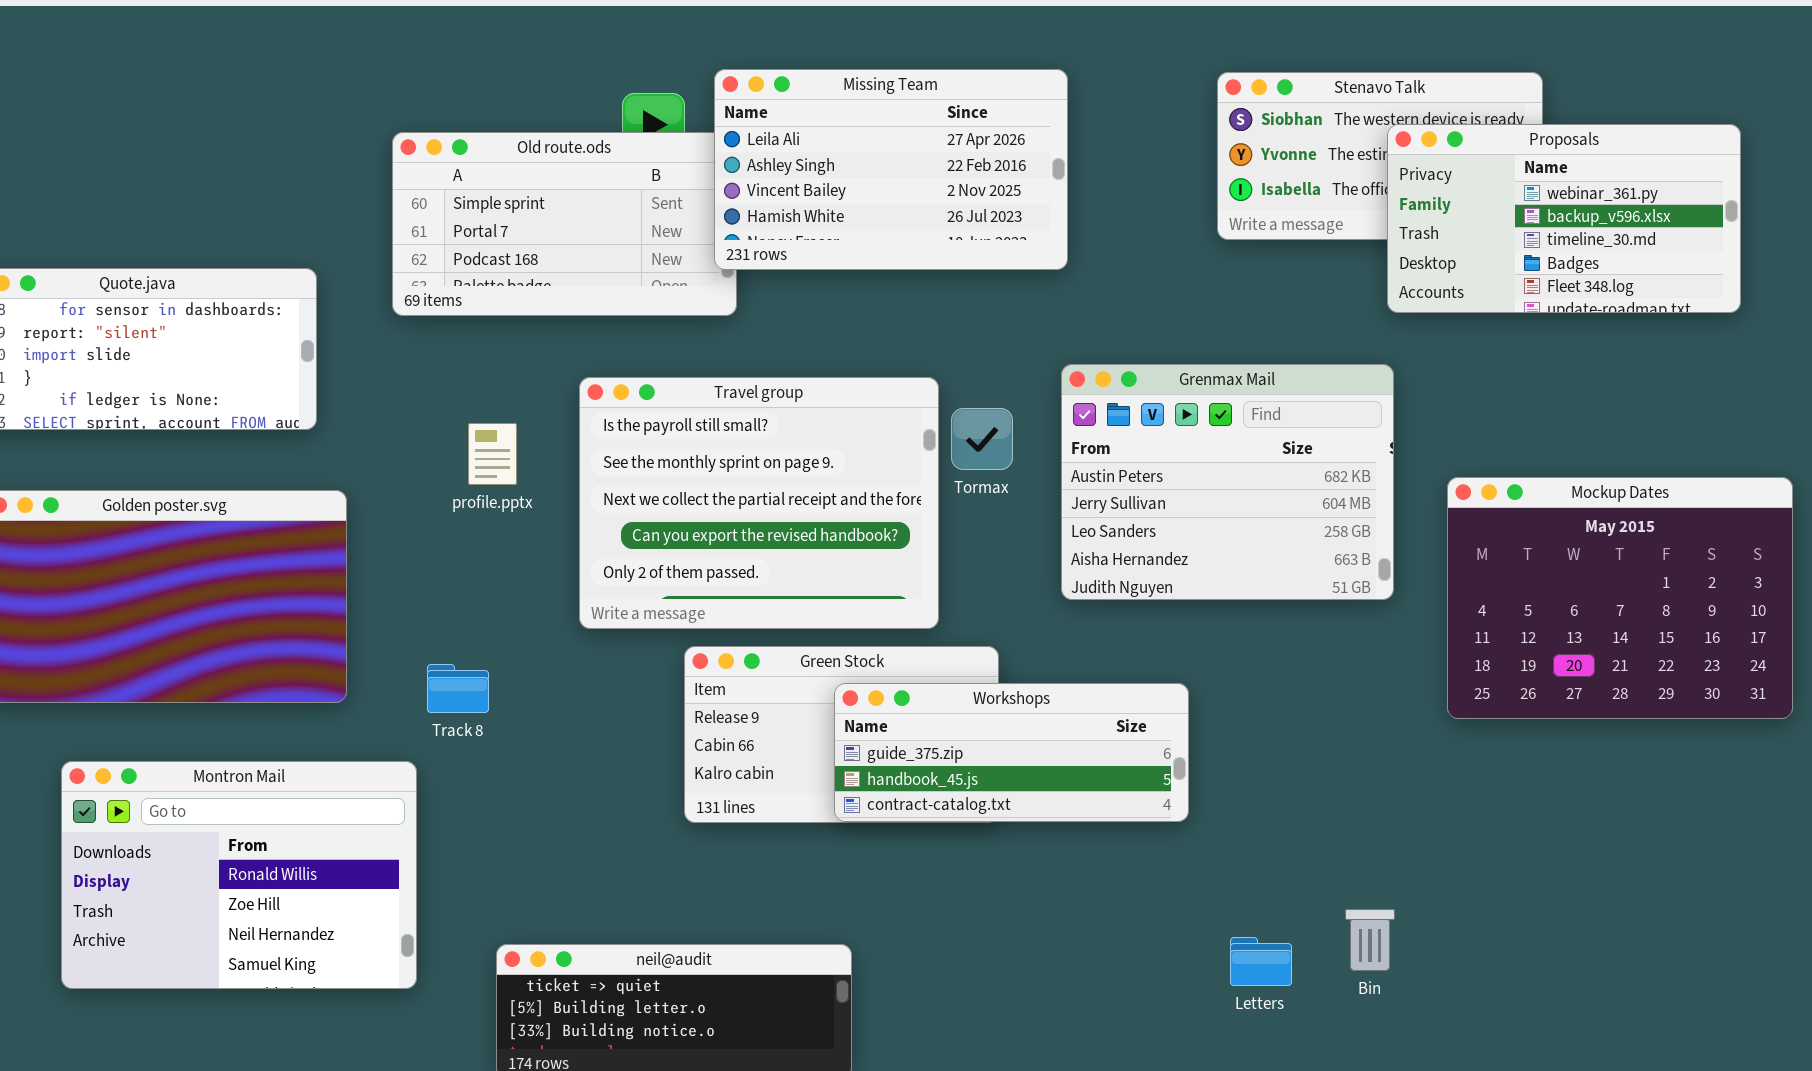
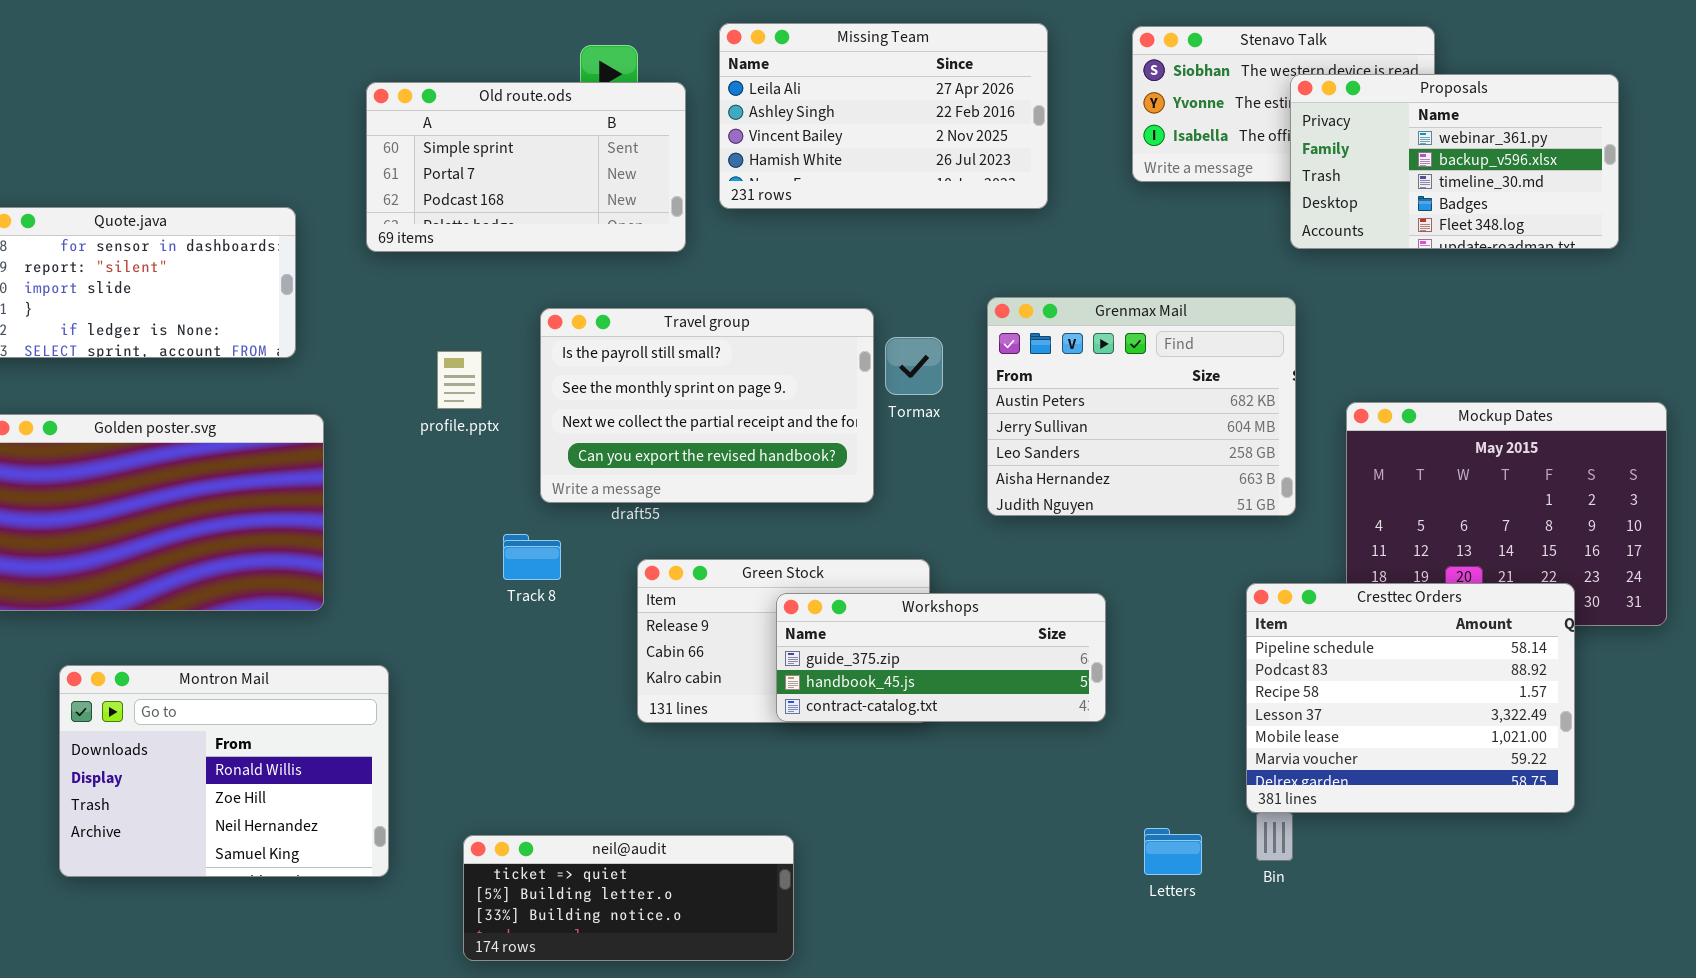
Missing Team: [714,69,1068,270] -> [719,23,1048,209], moved
Travel group: [579,377,939,629] -> [540,308,874,503], resized
Track 8: [427,664,489,713] -> [503,534,561,580], moved
Cresttec Orders: none -> [1246,583,1575,813], opened

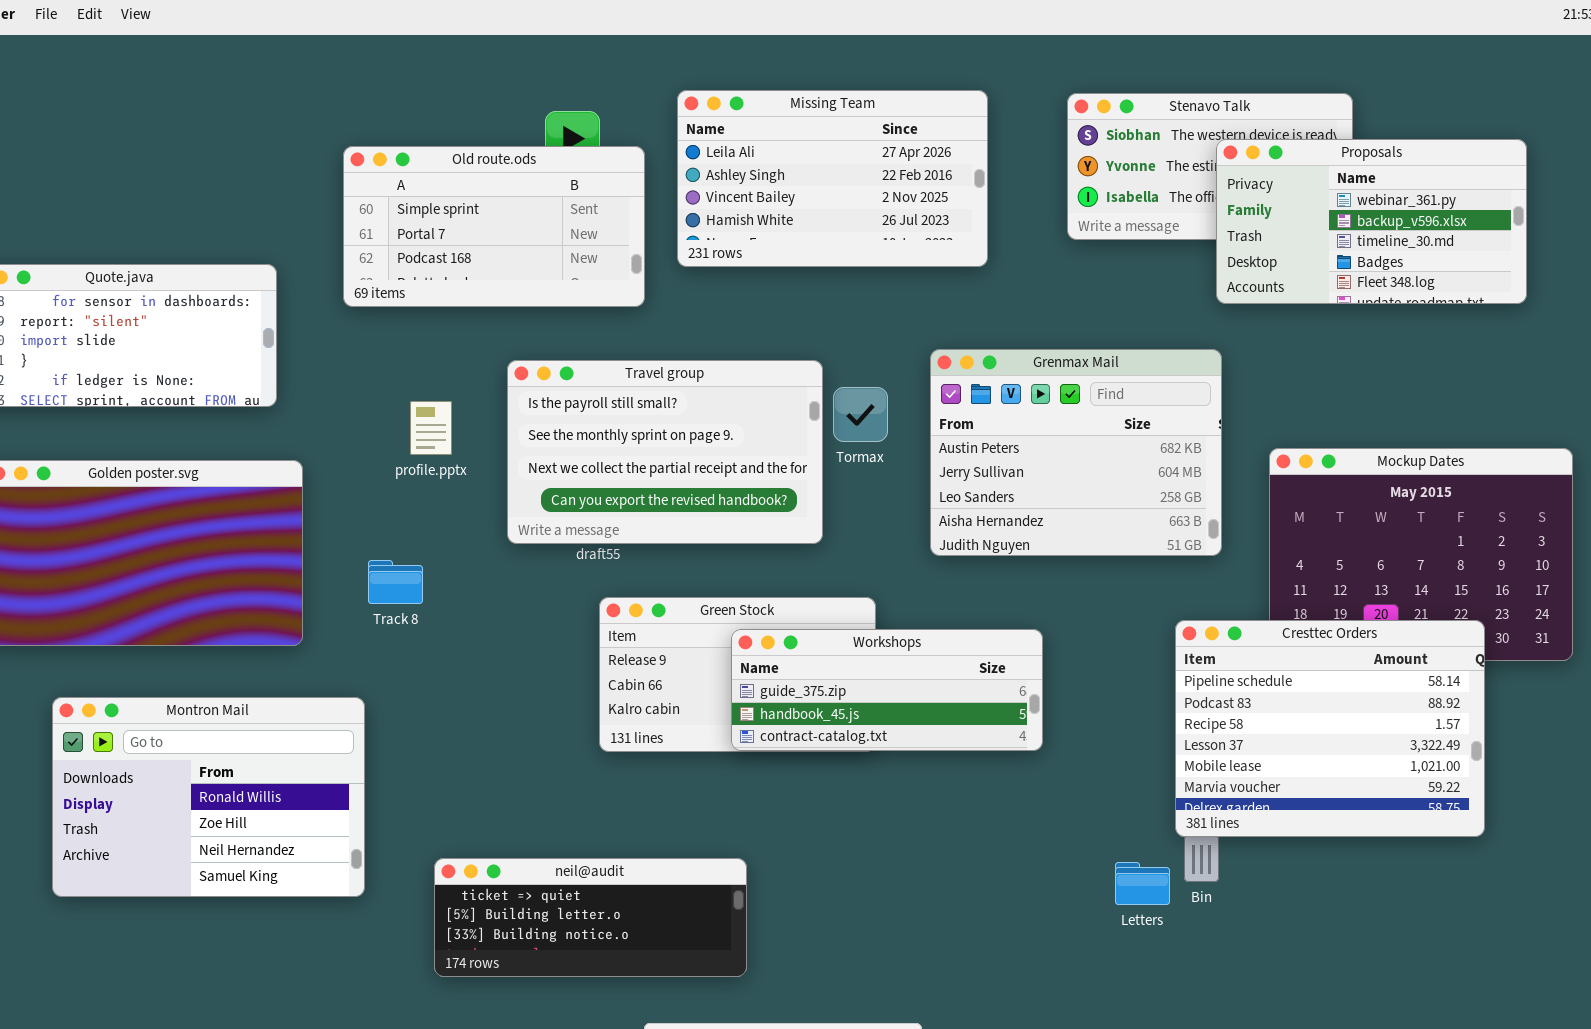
Track 8: [503,534,561,580] -> [368,560,423,604], moved
Letters: [1144,828,1202,875] -> [1115,862,1170,905], moved

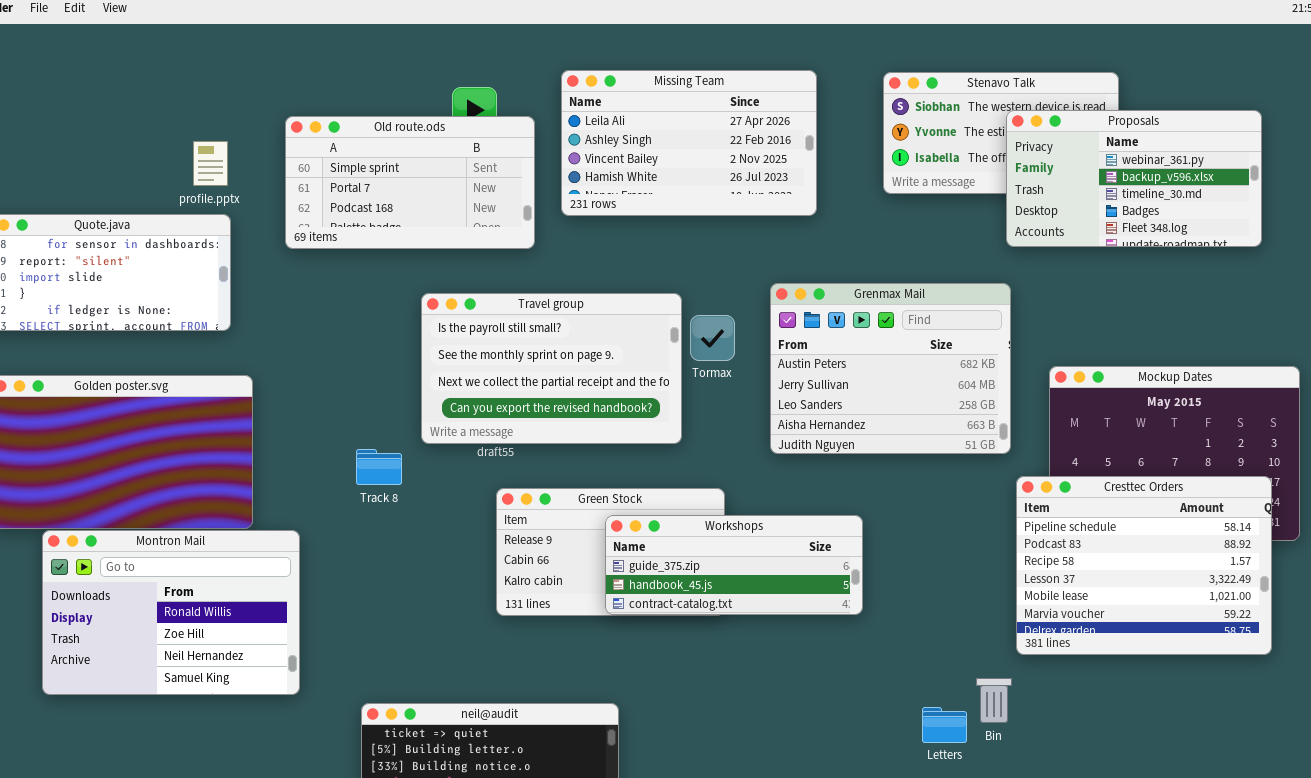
profile.pptx: [410,401,452,455] -> [193,141,228,186], moved
Track 8: [368,560,423,604] -> [356,449,402,485], moved
Cresttec Orders: [1175,620,1485,837] -> [1016,476,1272,655], moved
Montron Mail: [52,697,365,897] -> [42,530,300,695], moved

